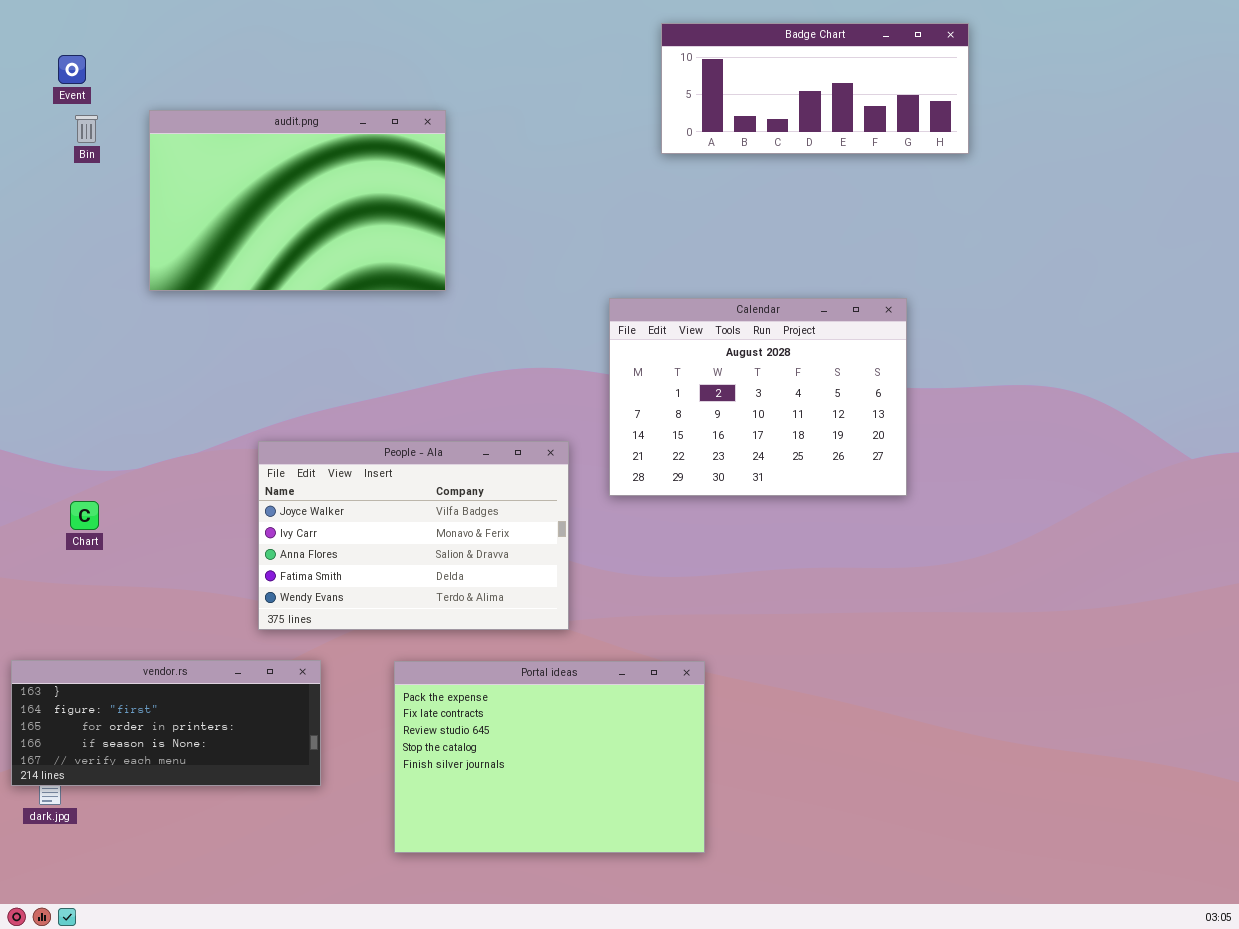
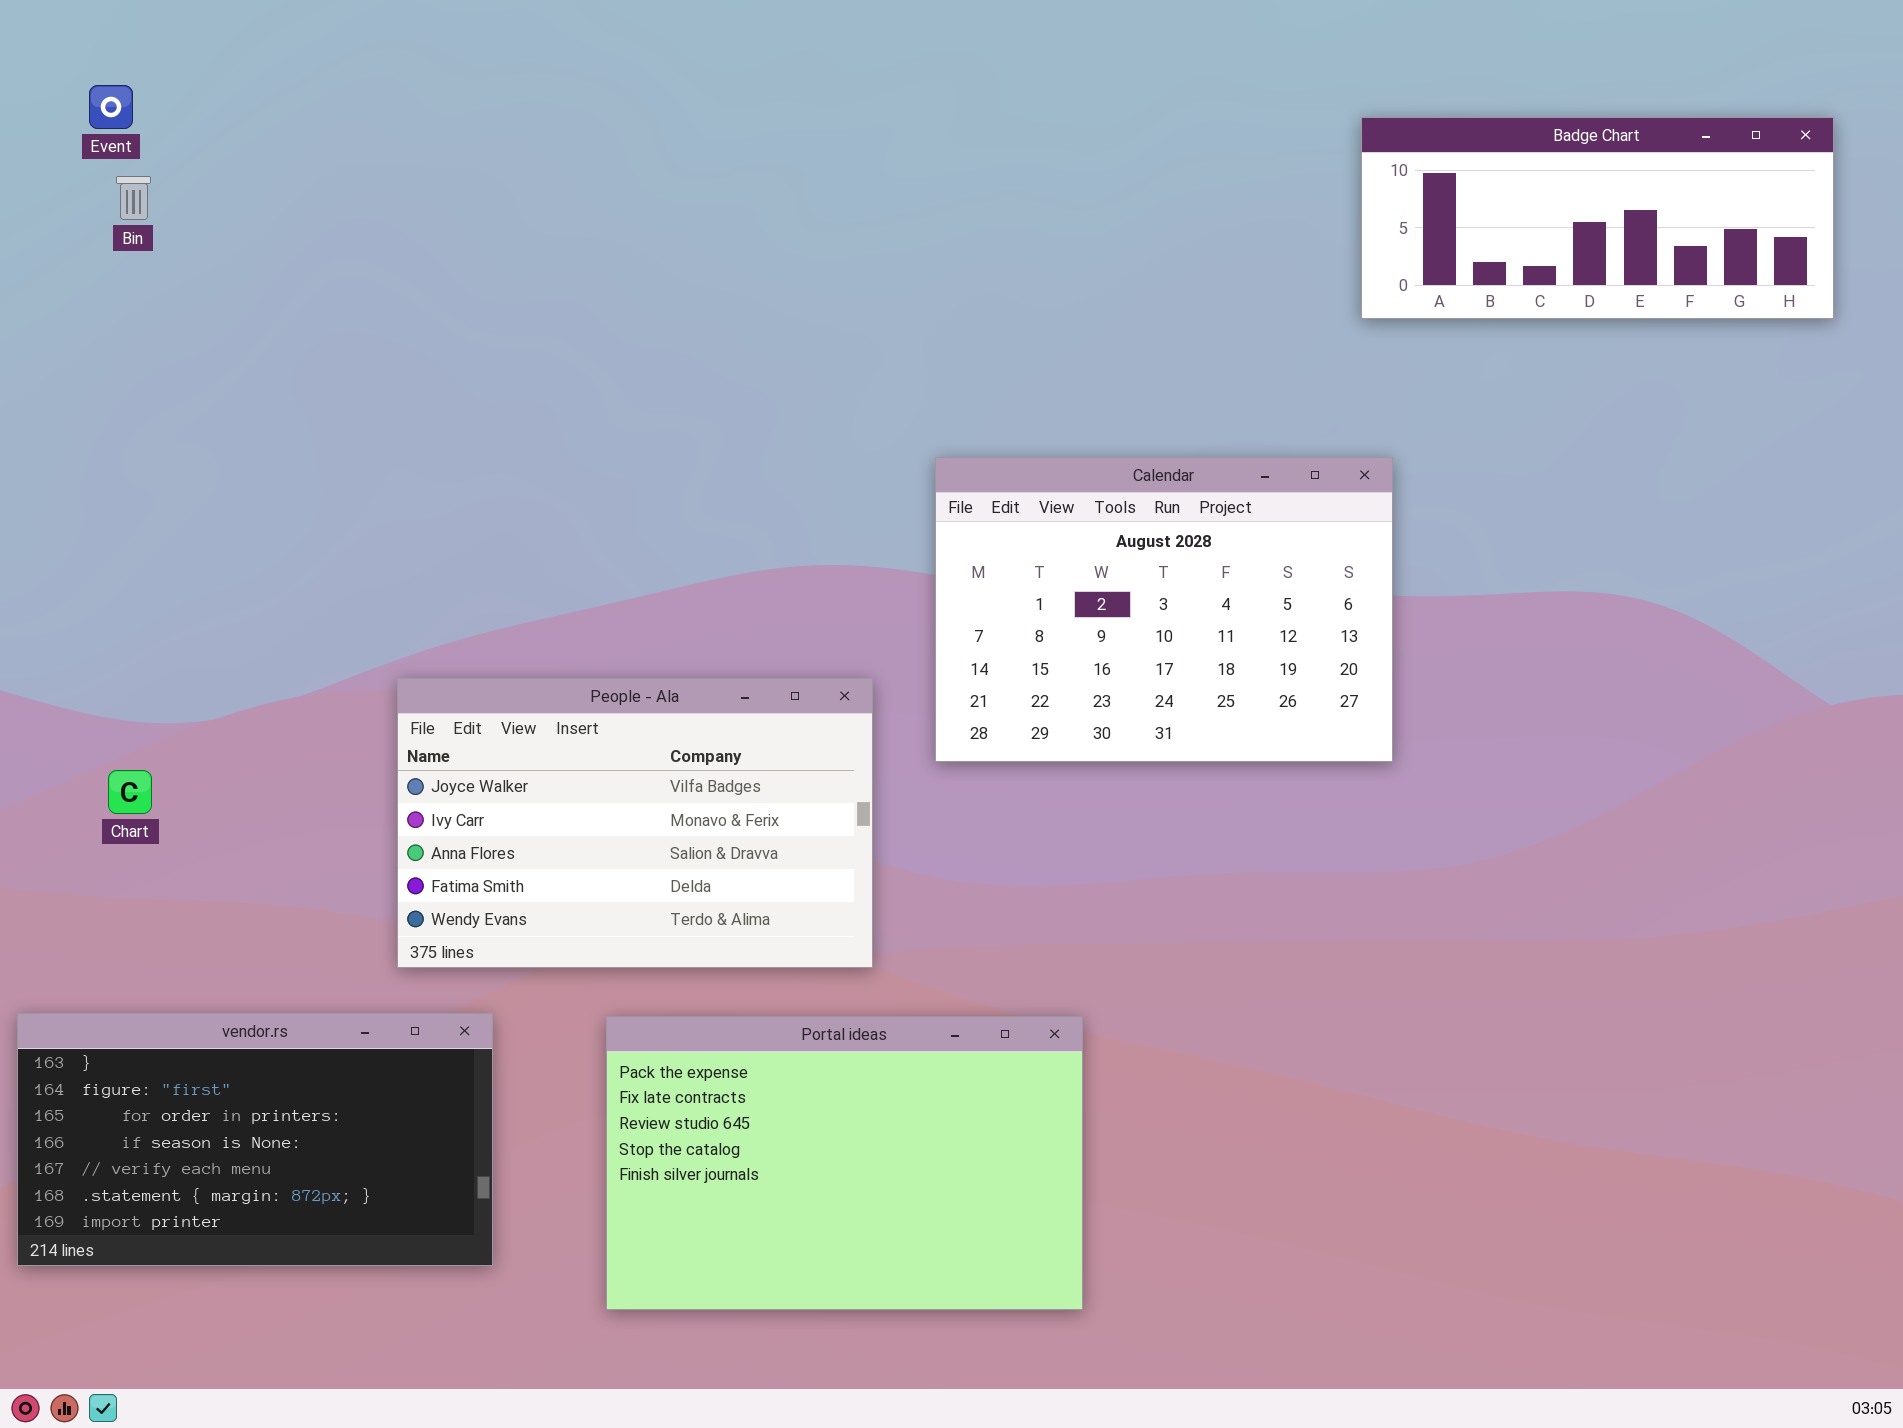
Badge Chart: [661,23,969,154] -> [1361,117,1834,319], moved
audit.png: [149,110,446,291] -> none, closed
vendor.rs: [11,660,321,786] -> [17,1013,493,1266], resized

